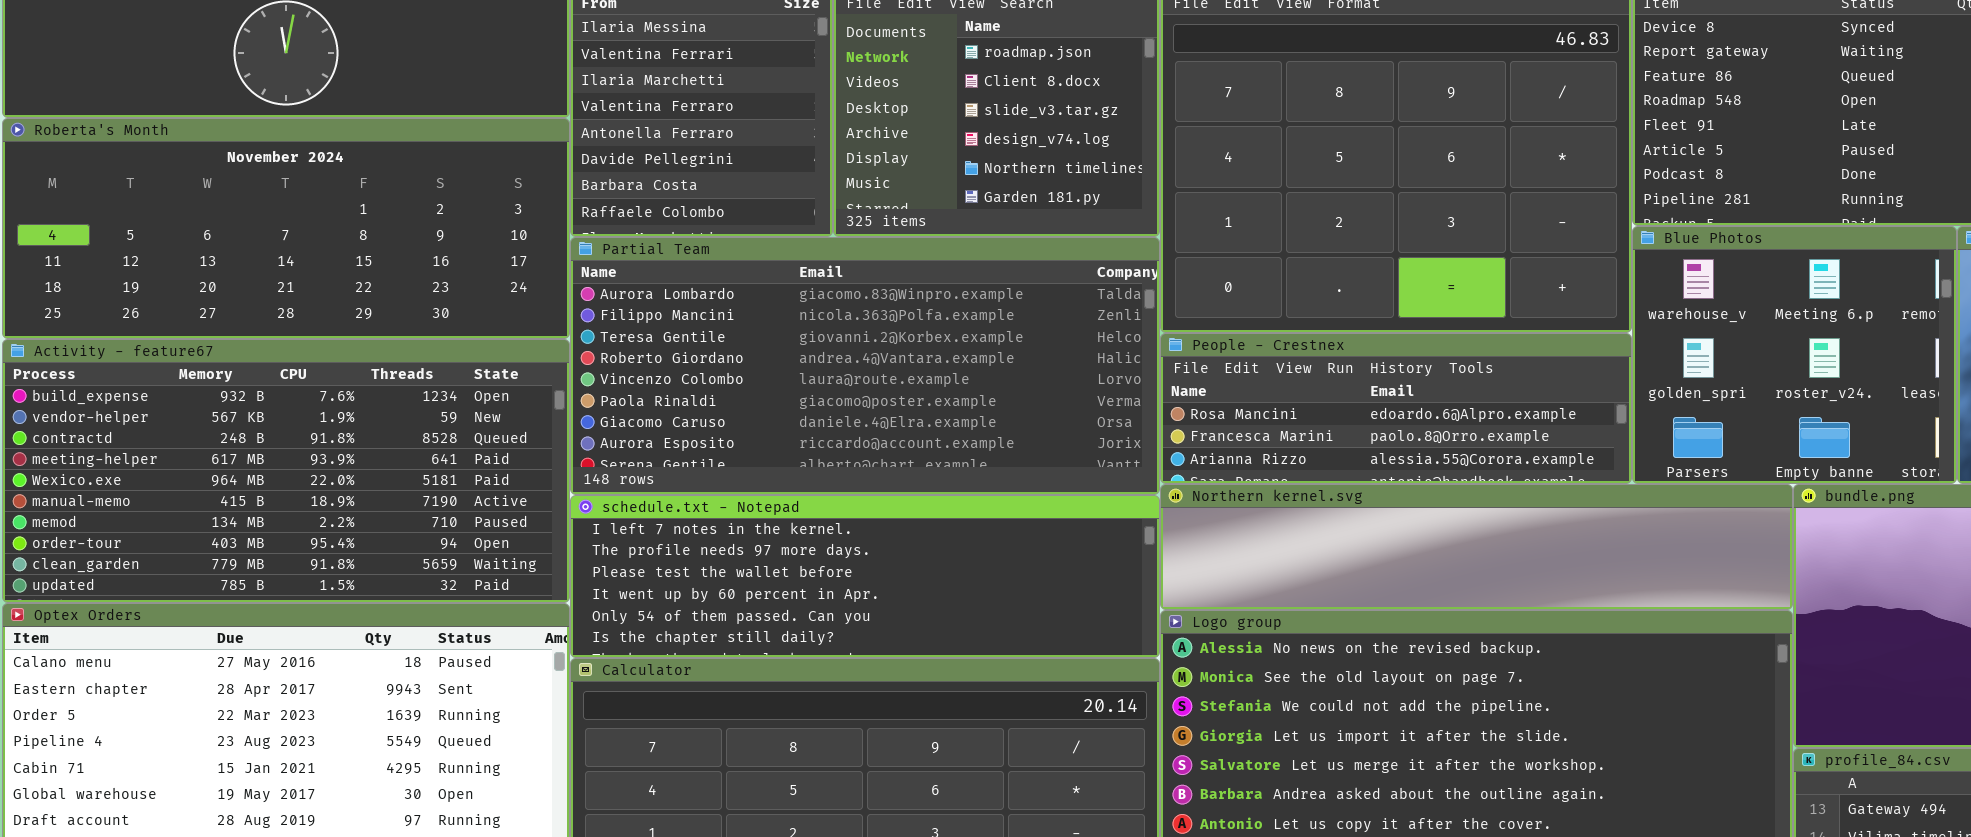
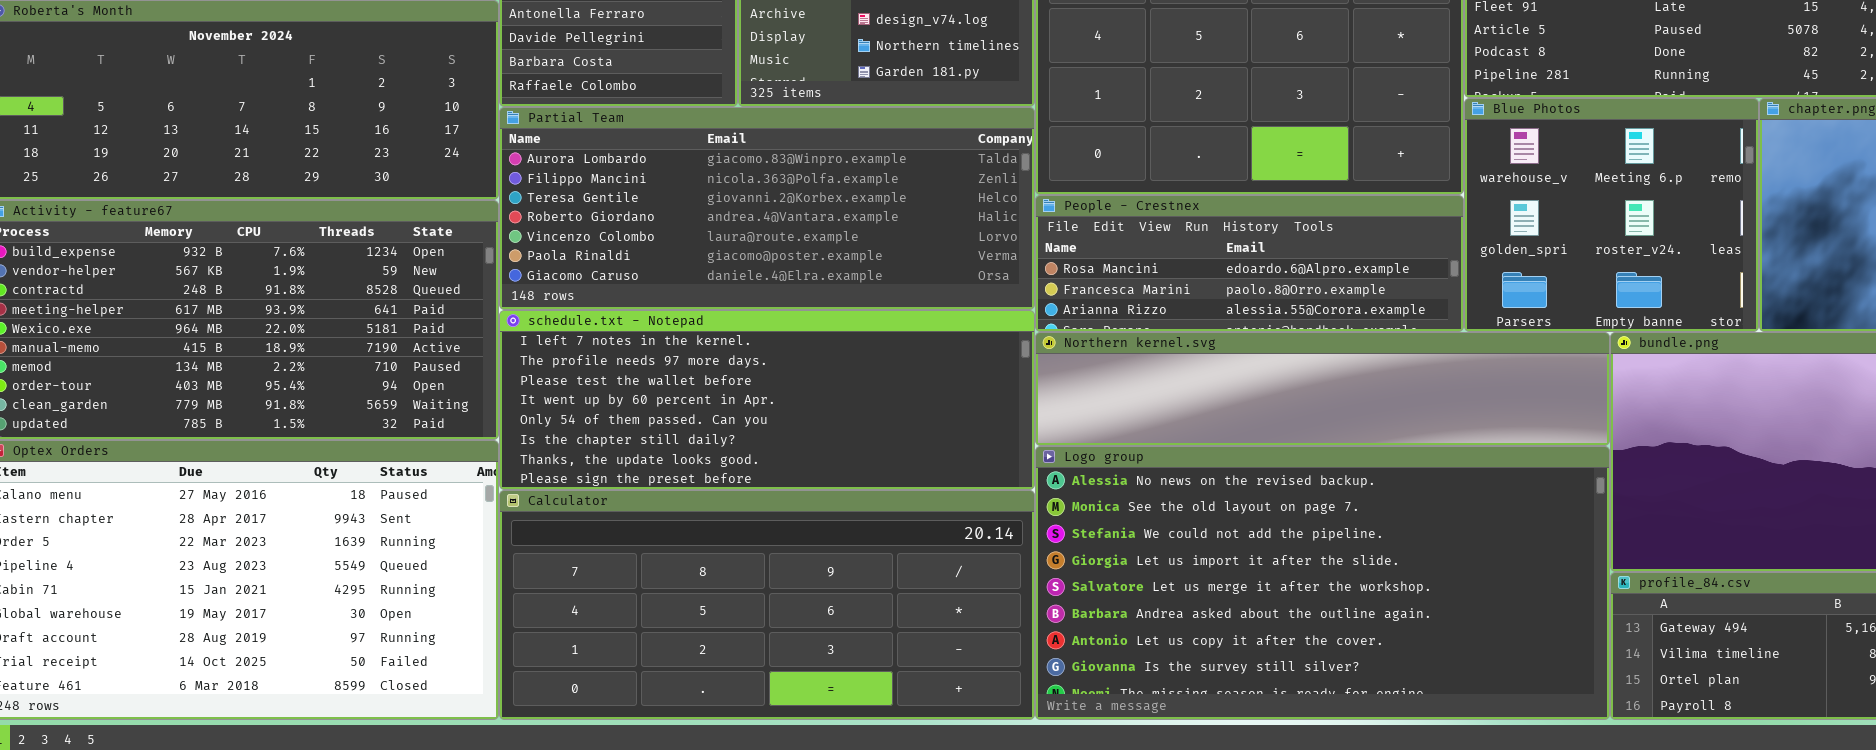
Partial Team: [570,237,1160,495] -> [499,107,1035,310], resized
schedule.txt - Notepad: [570,495,1160,658] -> [499,310,1035,490], resized

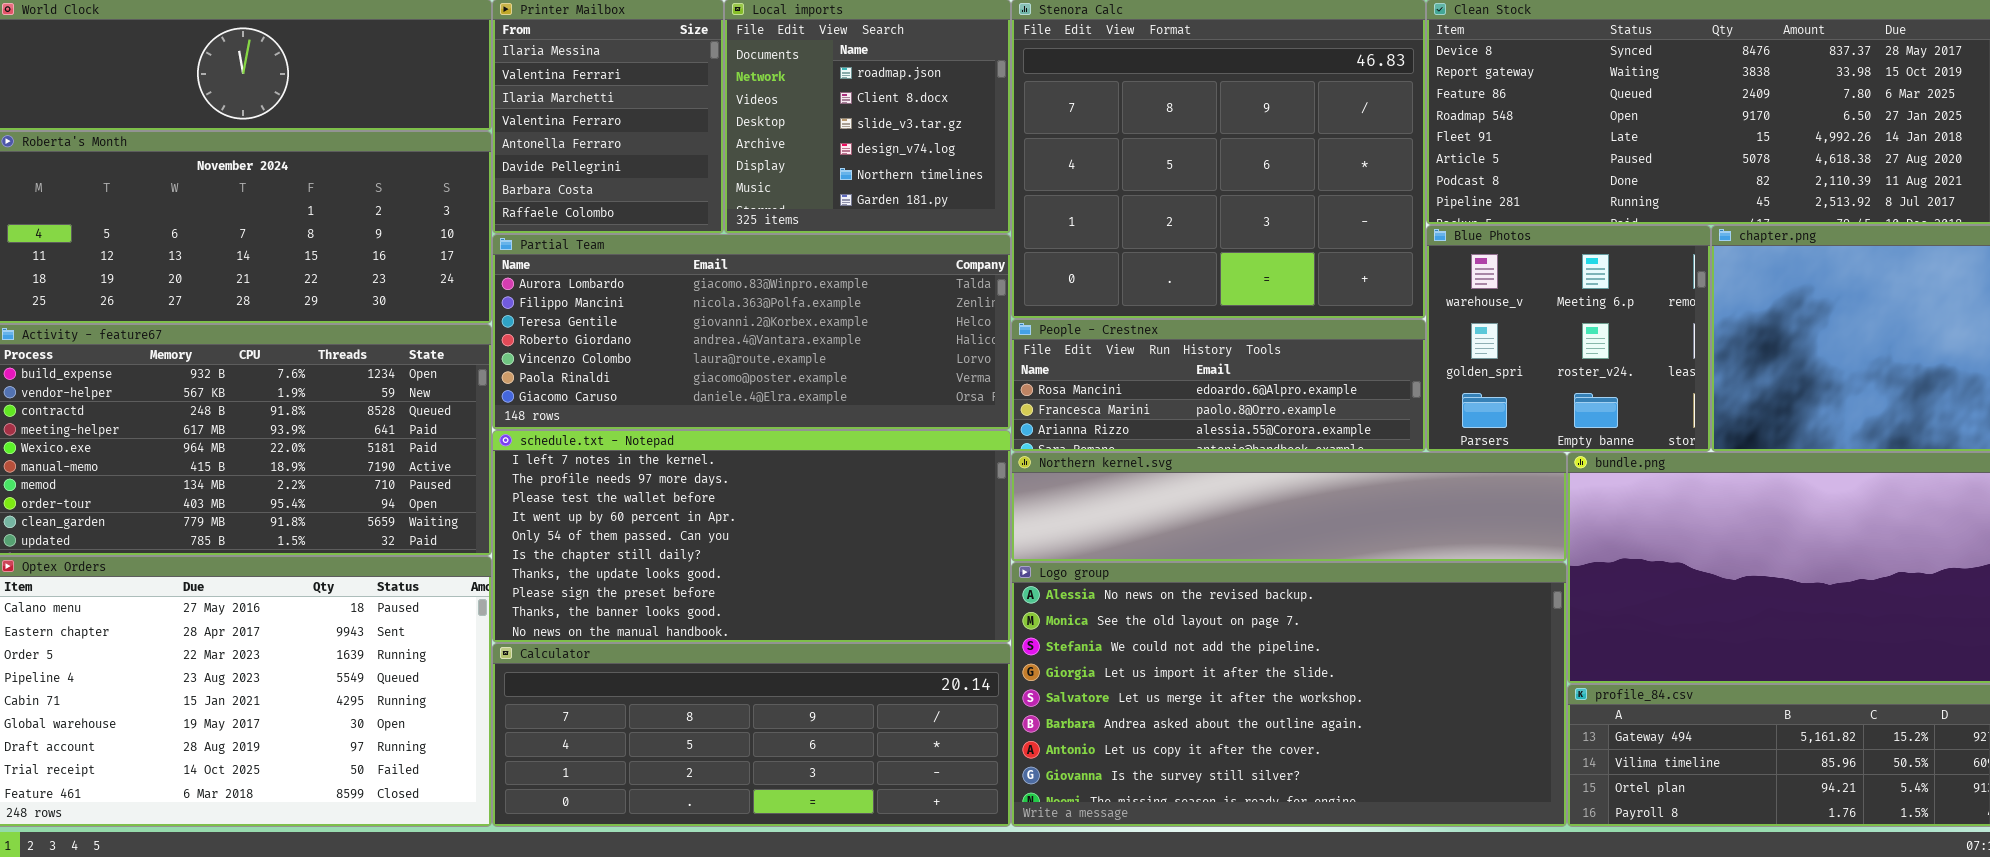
schedule.txt - Notepad: [499,310,1035,490] -> [492,430,1011,643], resized
Calculator: [499,490,1035,720] -> [492,643,1011,827], resized

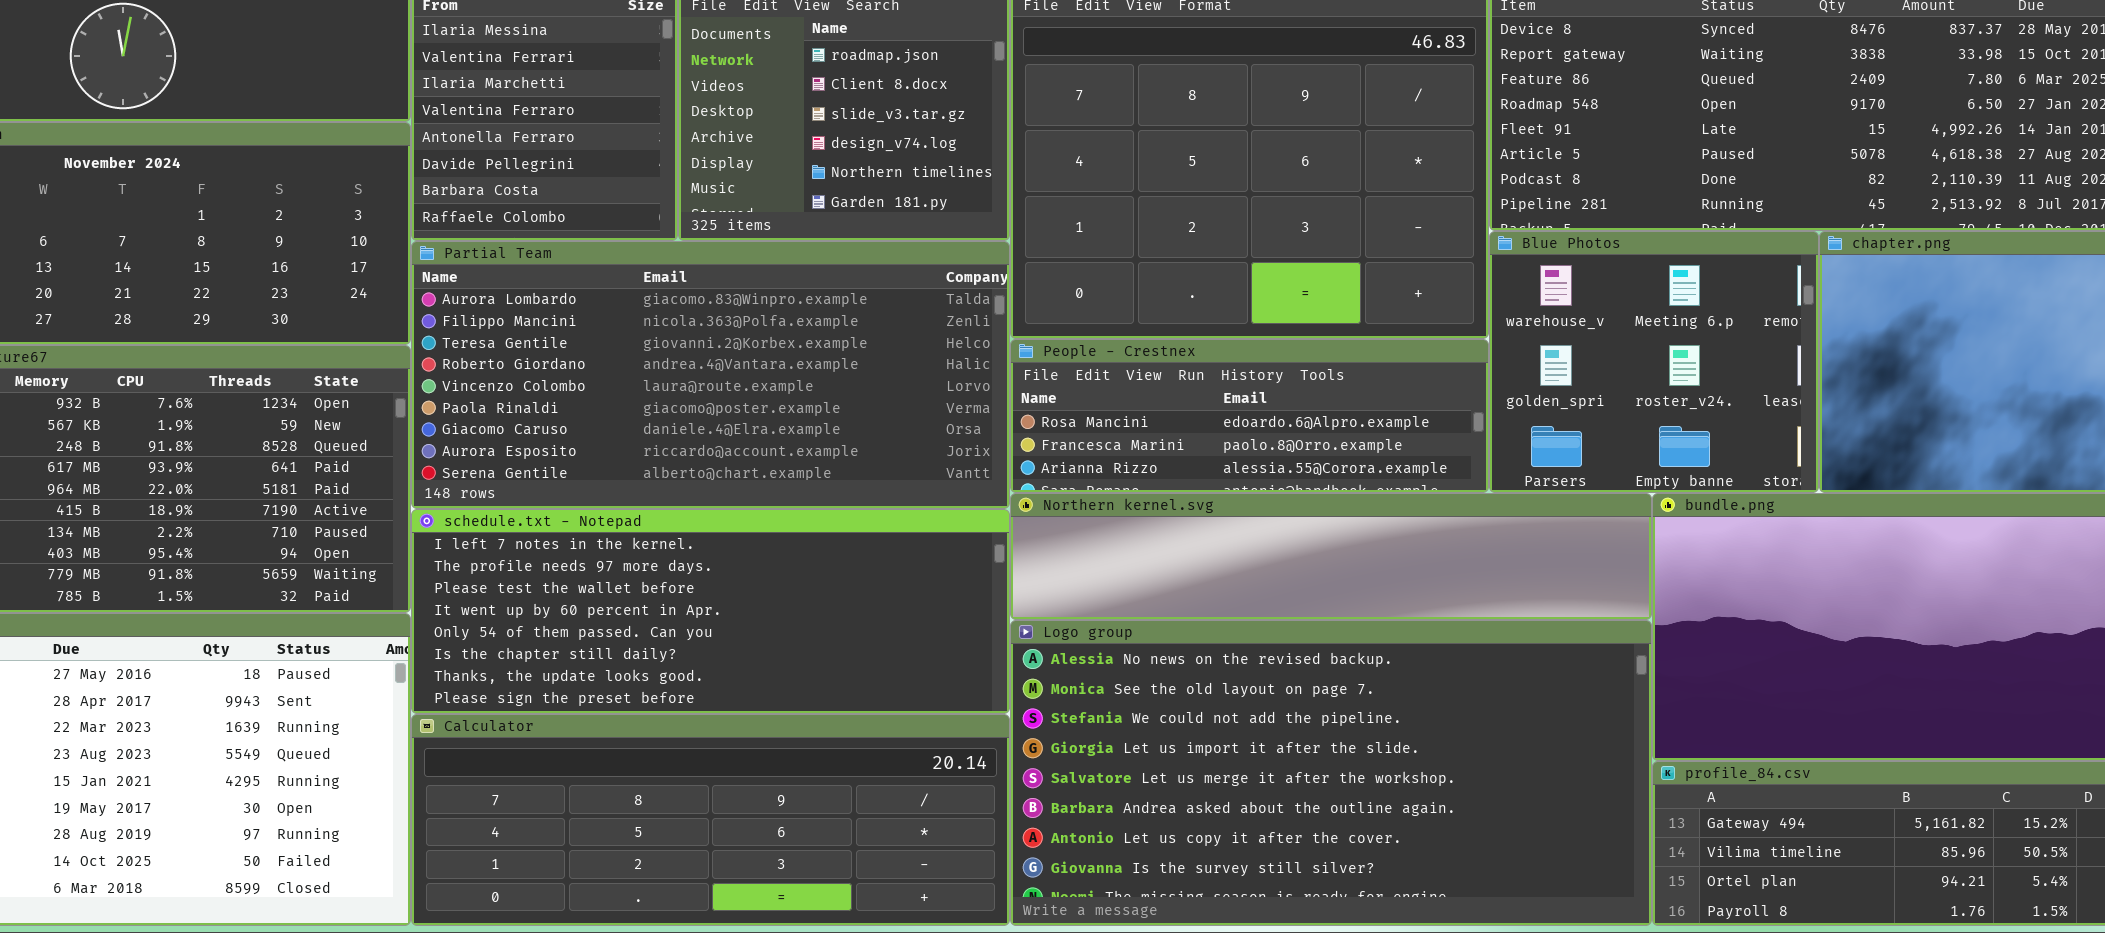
Partial Team: [492,234,1011,430] -> [411,241,1010,509], resized
schedule.txt - Notepad: [492,430,1011,643] -> [411,509,1010,714], resized

